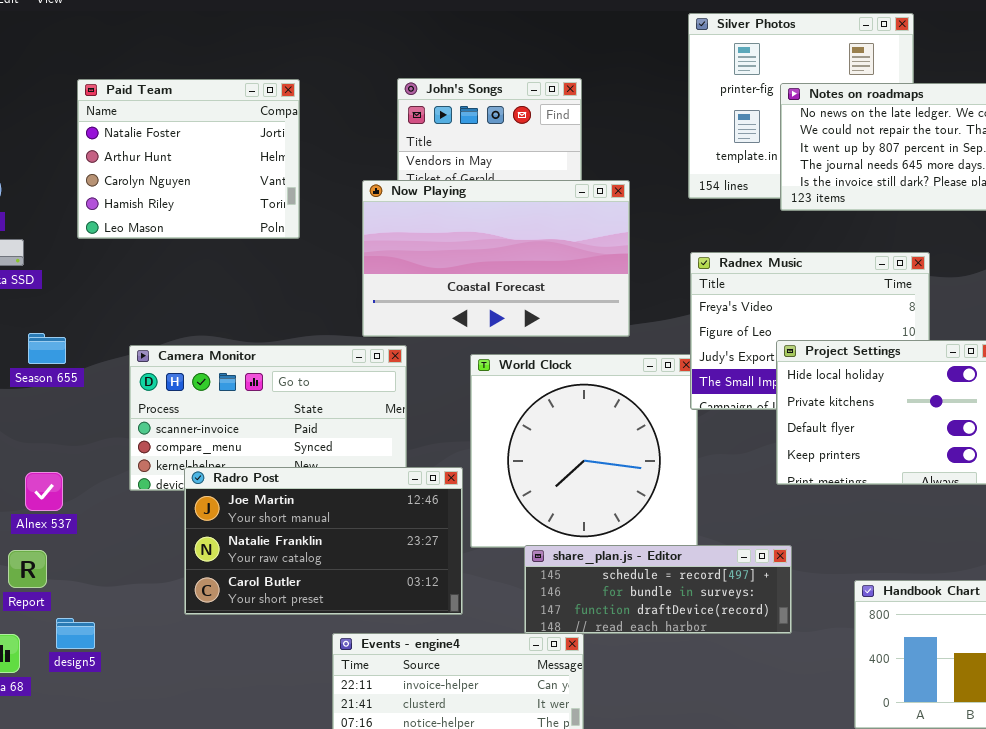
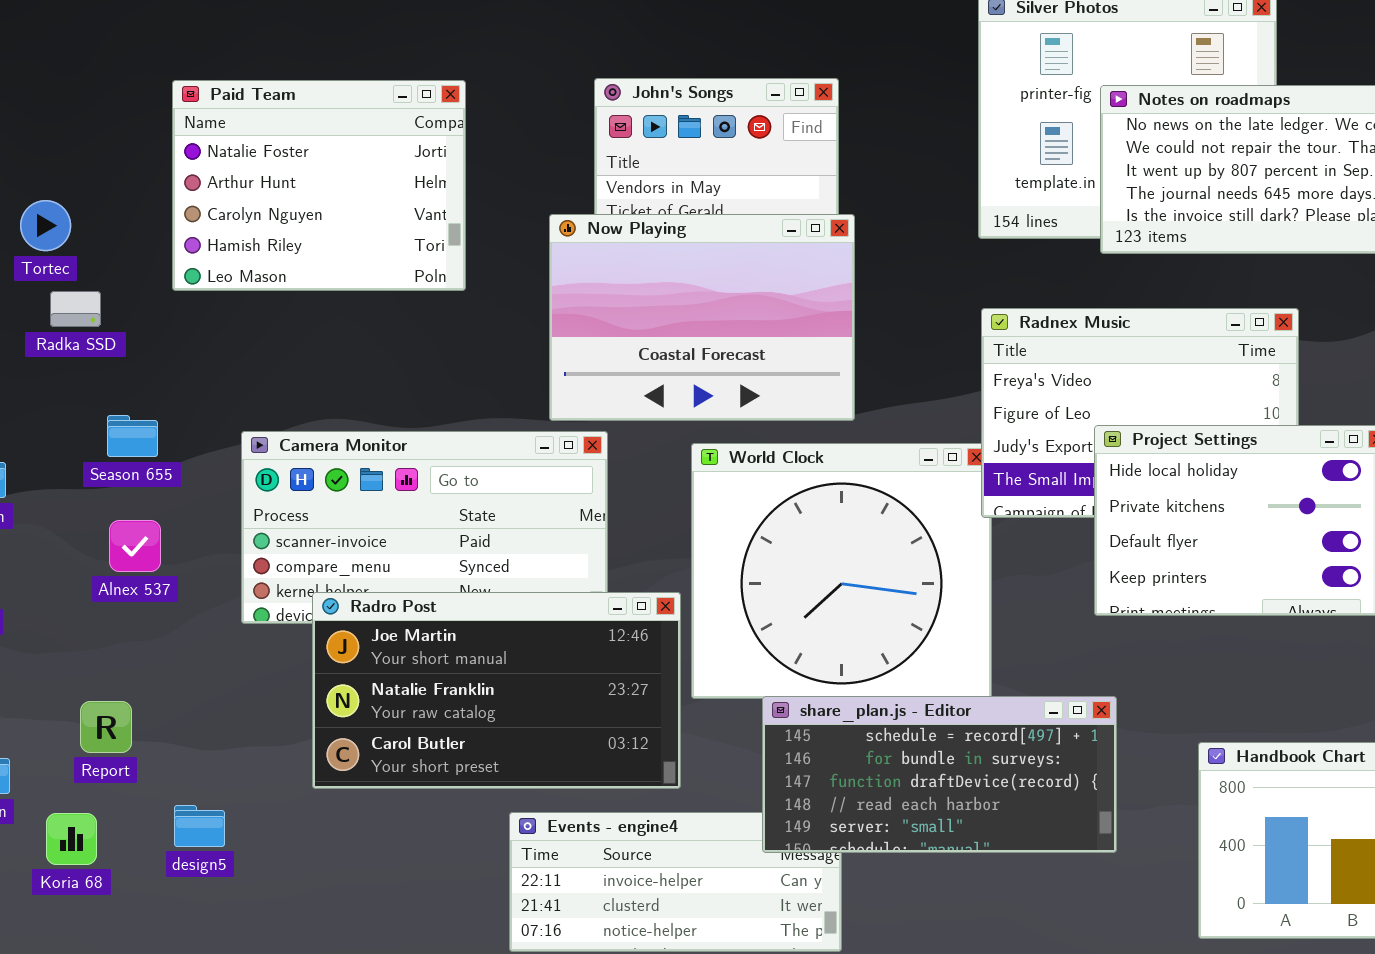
Now Playing: [362,180,630,337] -> [549,214,855,421], resized
Alnex 537: [25,472,63,511] -> [109,520,161,572], moved
share_plan.js - Editor: [524,545,792,634] -> [762,696,1117,853], resized
design5: [56,618,95,649] -> [174,805,225,847], moved

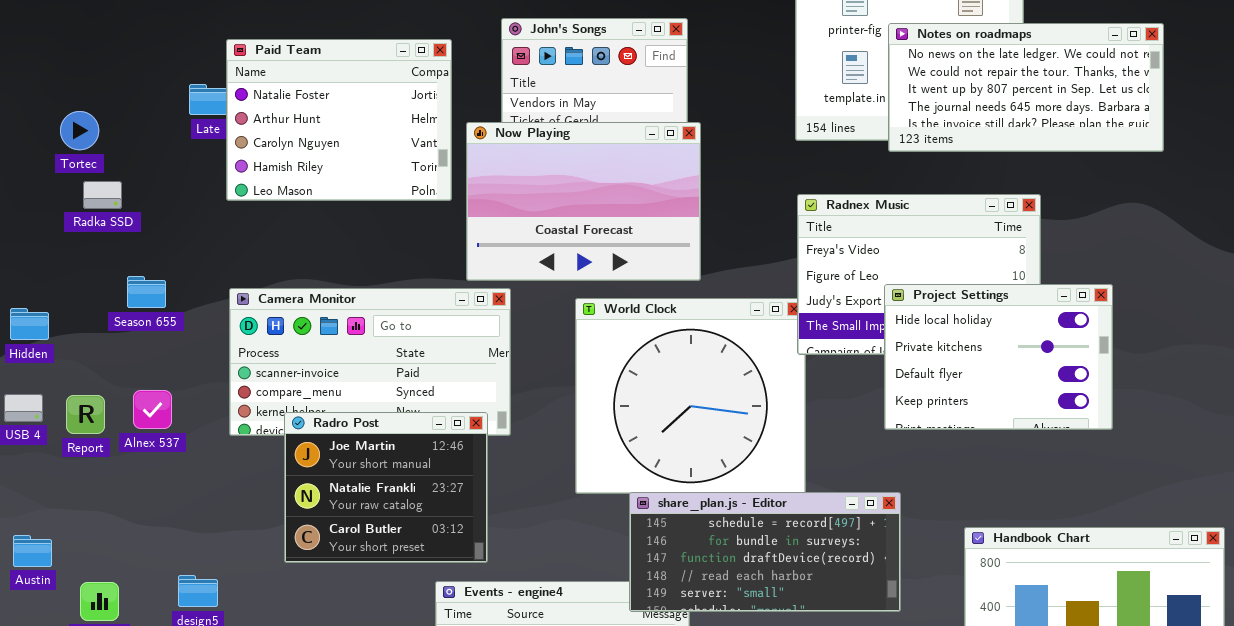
Paid Team: [172,80,466,291] -> [226,39,452,201], moved
Alnex 537: [109,520,161,572] -> [133,390,172,429], moved
Radro Post: [312,592,681,789] -> [284,412,488,563], resized
Report: [80,701,132,753] -> [66,395,105,434], moved

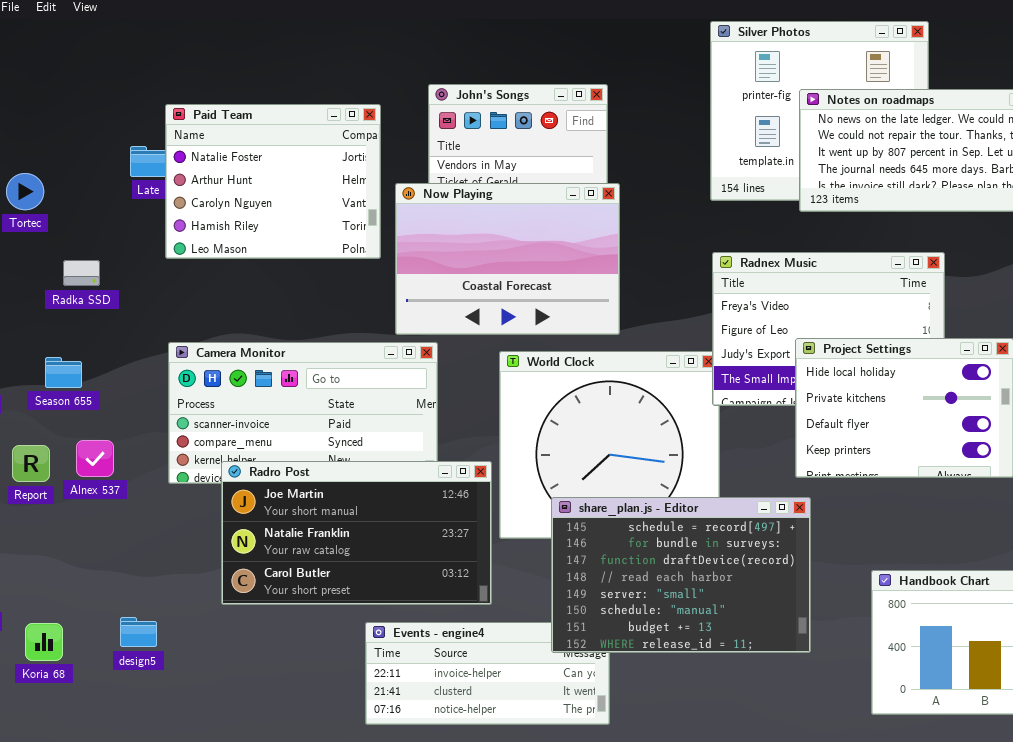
Radka SSD: [83,181,122,209] -> [63,260,100,286], moved
Season 655: [127,276,166,308] -> [45,357,82,388], moved
Radro Post: [284,412,488,563] -> [221,461,492,605], resized
share_plan.js - Editor: [629,492,901,612] -> [551,497,811,653], resized

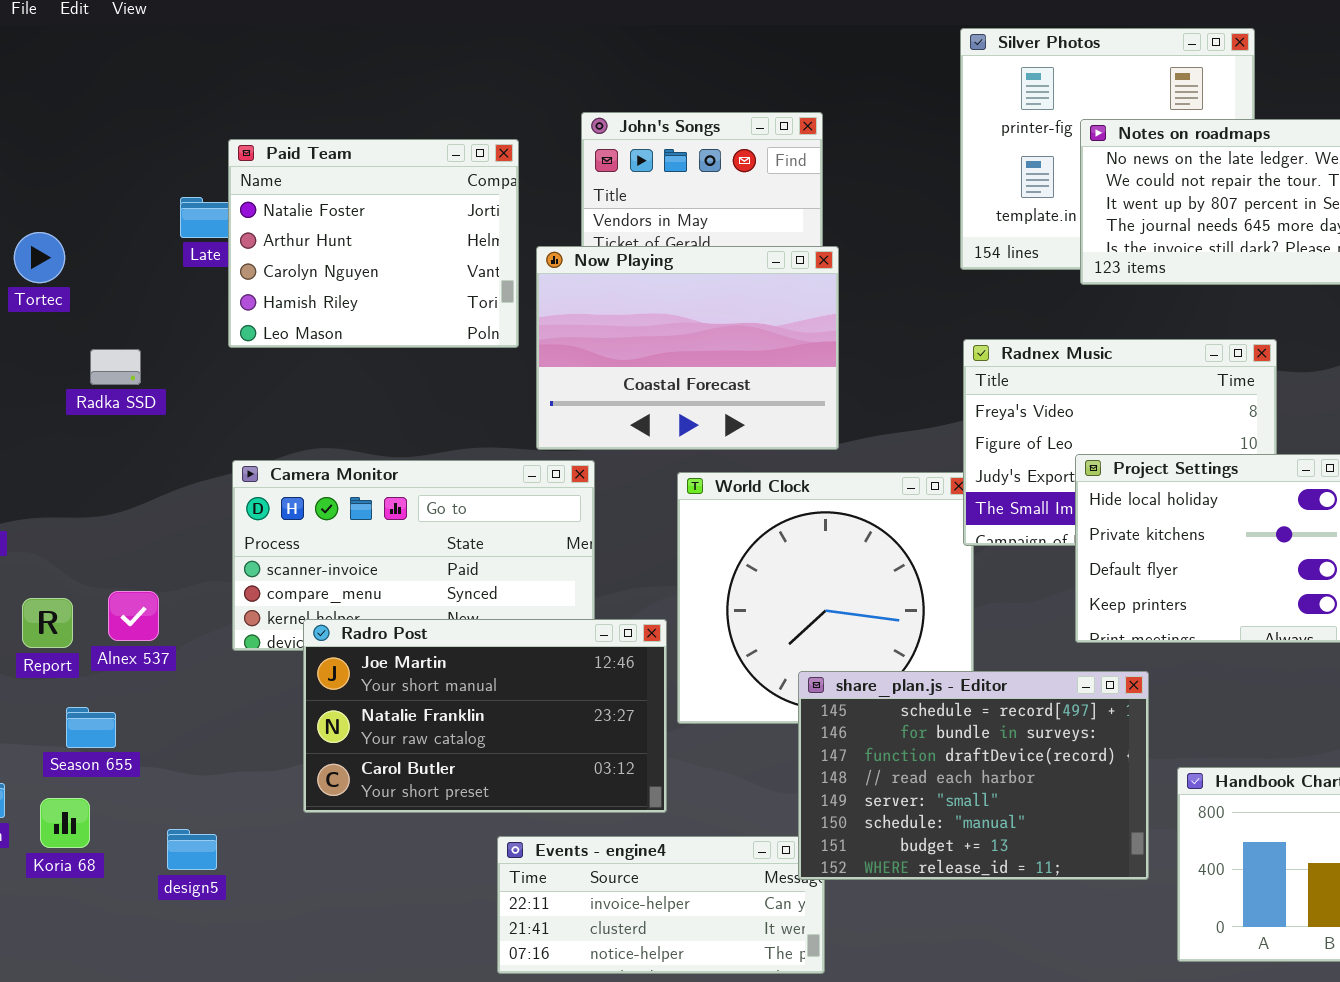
Season 655: [45,357,82,388] -> [66,707,116,748], moved
share_plan.js - Editor: [551,497,811,653] -> [798,671,1149,880], moved
Koria 68: [25,623,63,661] -> [40,798,90,848], moved

